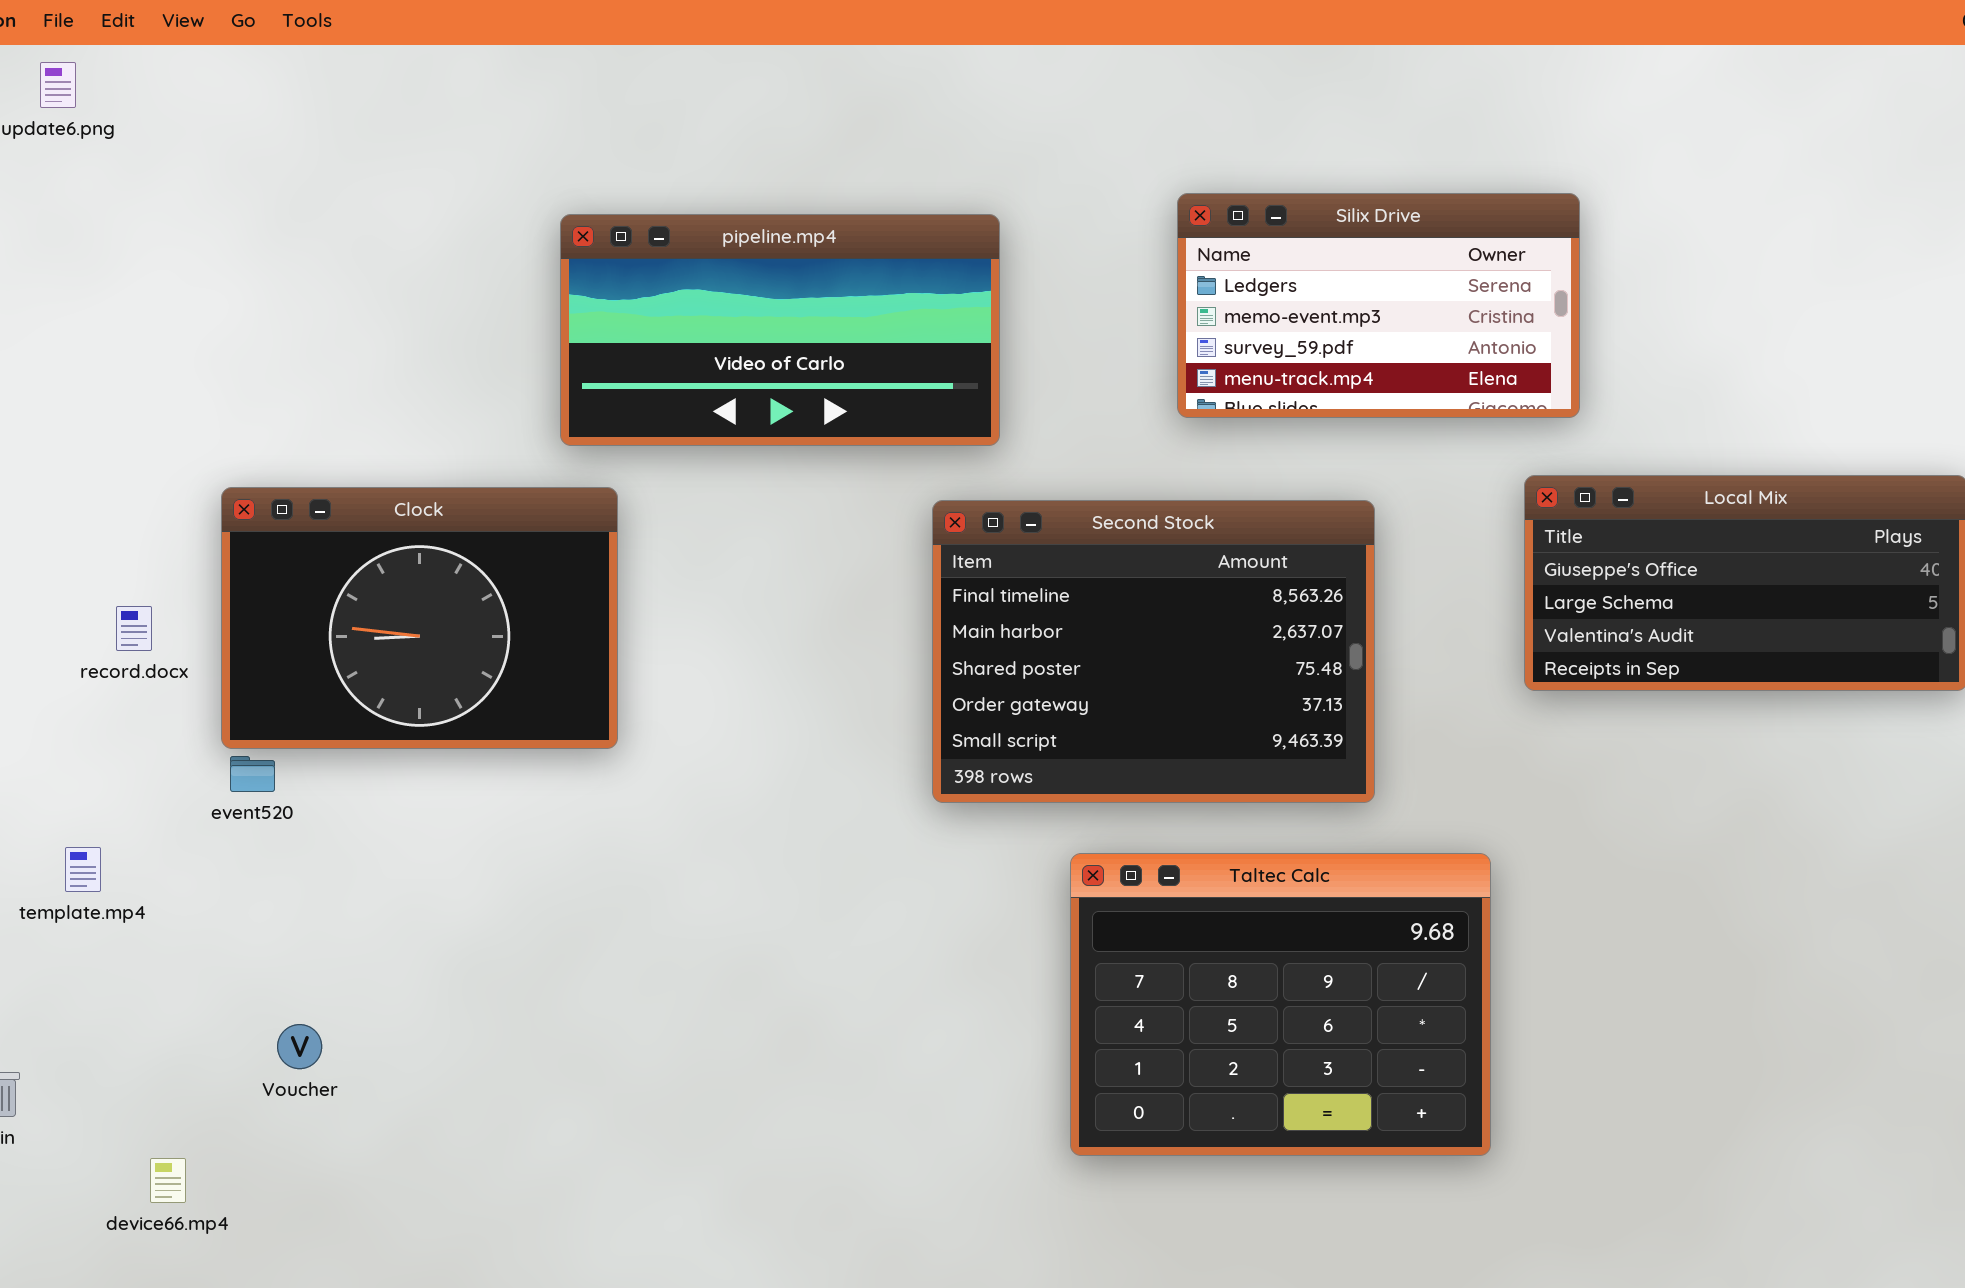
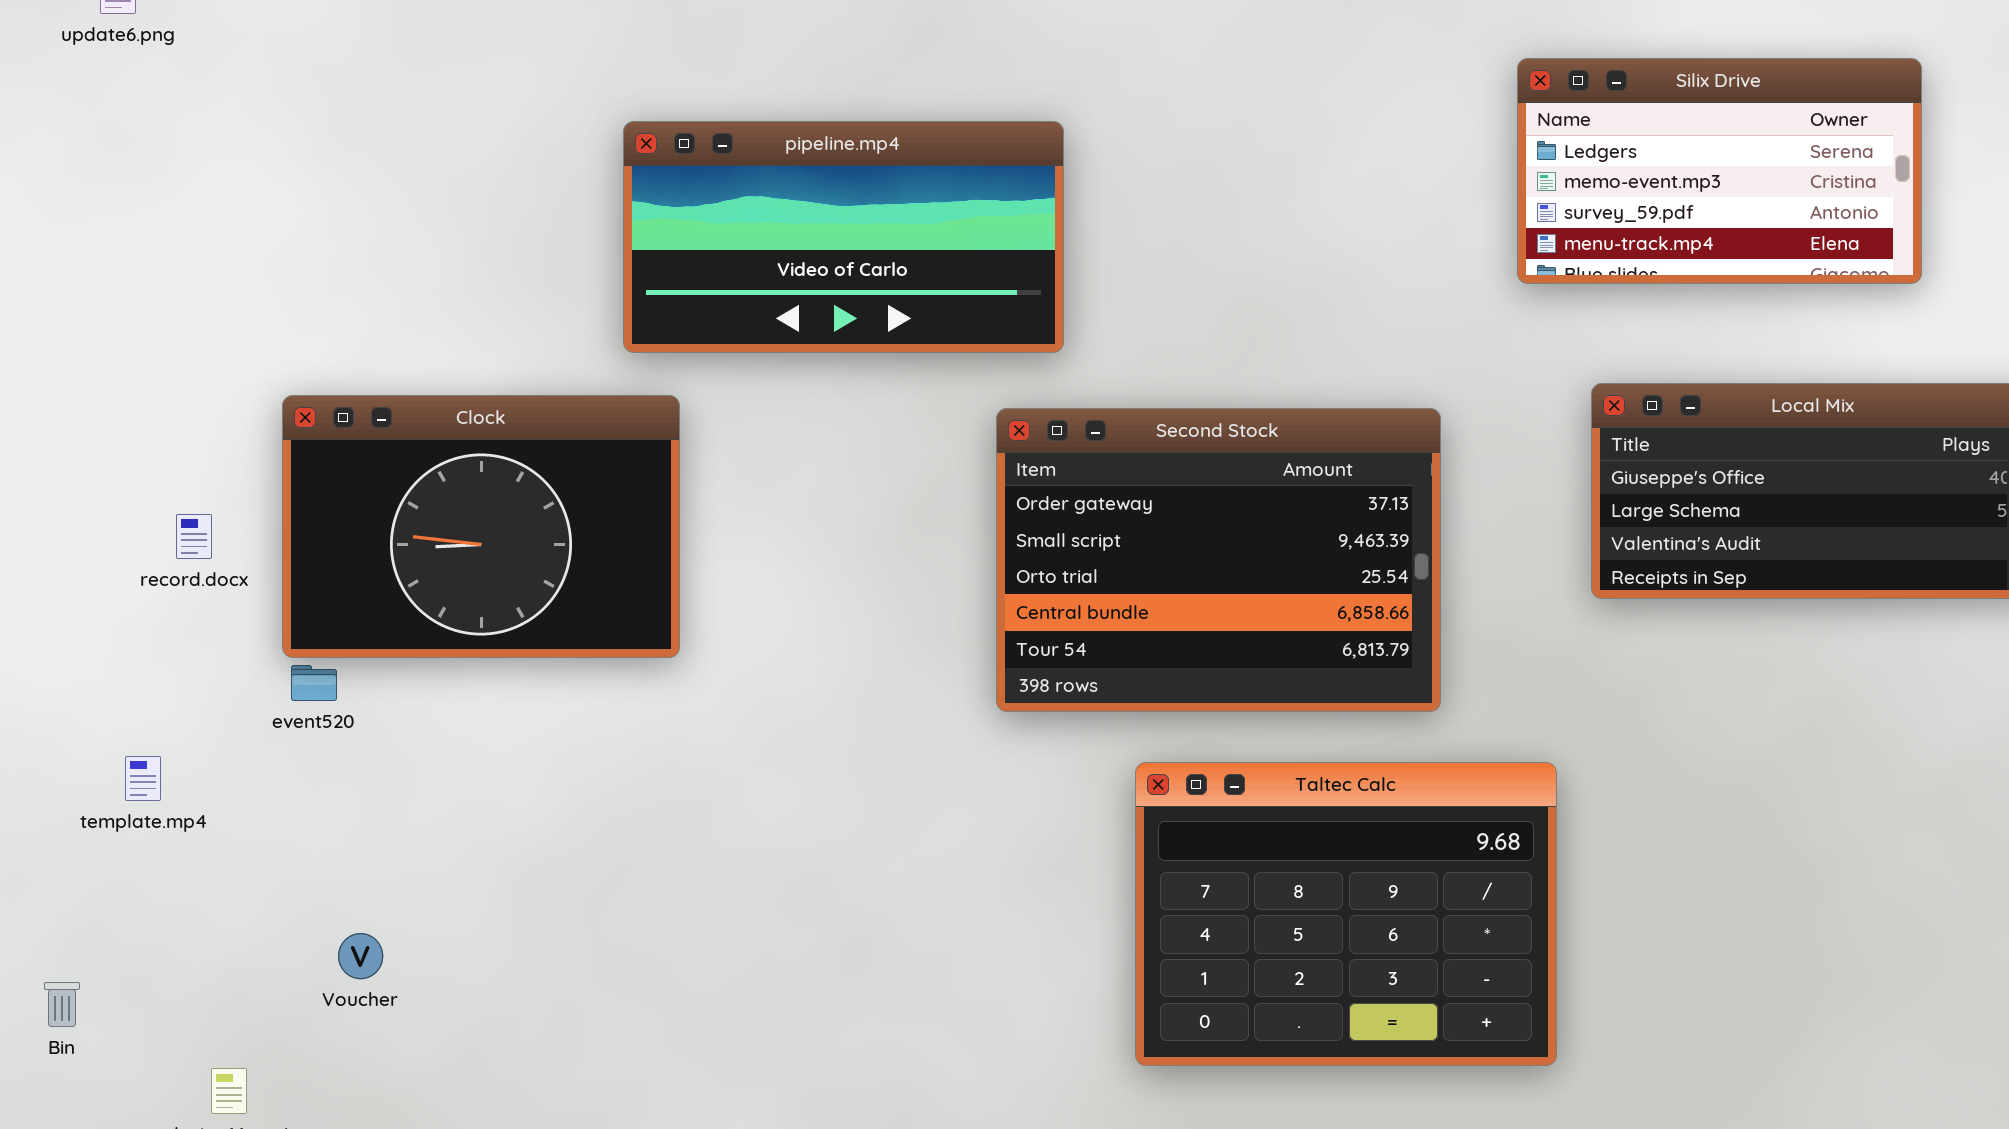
Silix Drive: [1177,193,1580,418] -> [1517,58,1922,284], moved
Second Stock: [932,500,1375,803] -> [996,408,1441,712], scrolled down 3 rows

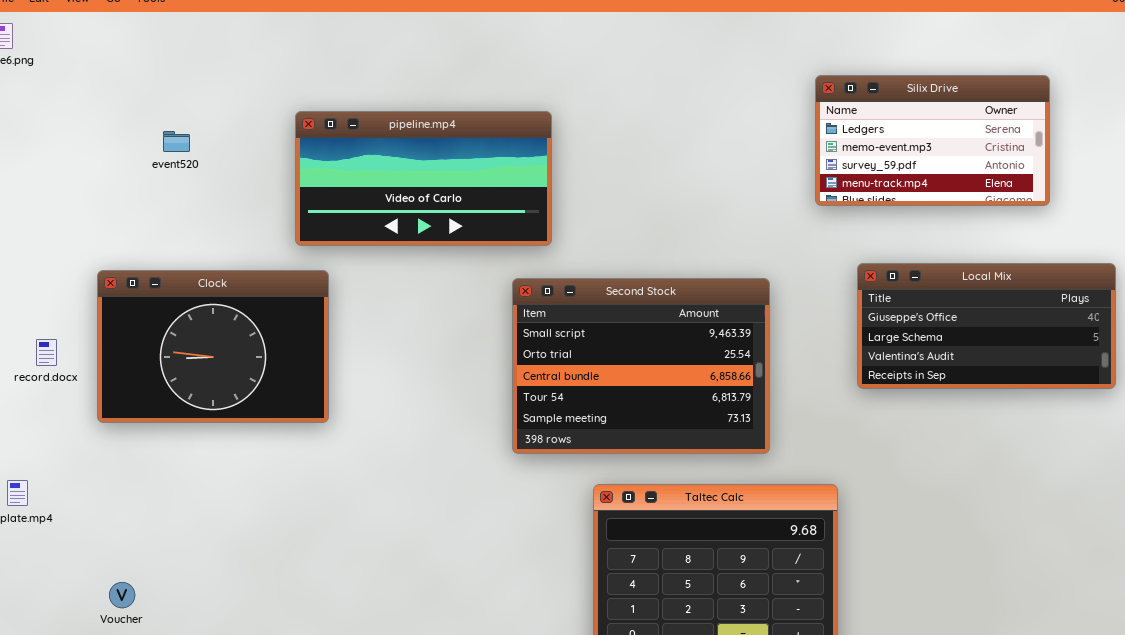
Second Stock: [996,408,1441,712] -> [512,278,770,454], scrolled down 1 row
event520: [291,665,337,701] -> [163,131,190,152], moved
Voucher: [338,933,383,979] -> [109,582,135,608], moved

